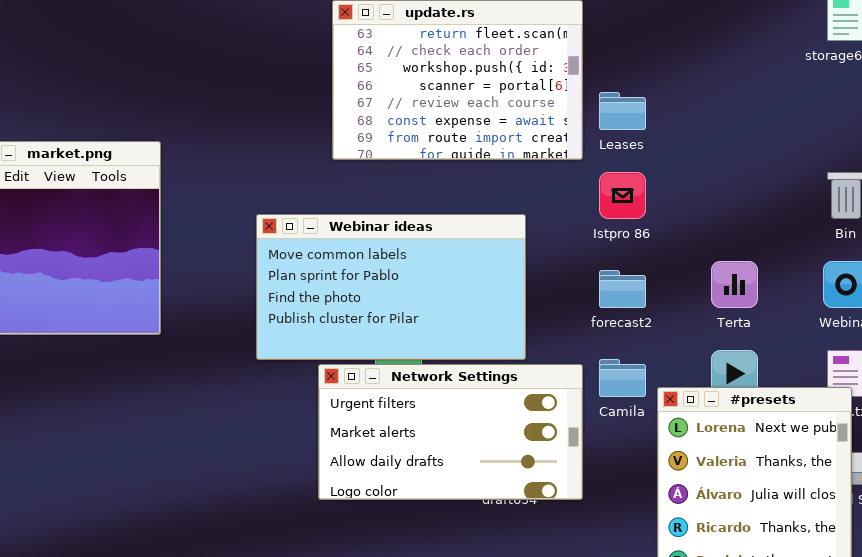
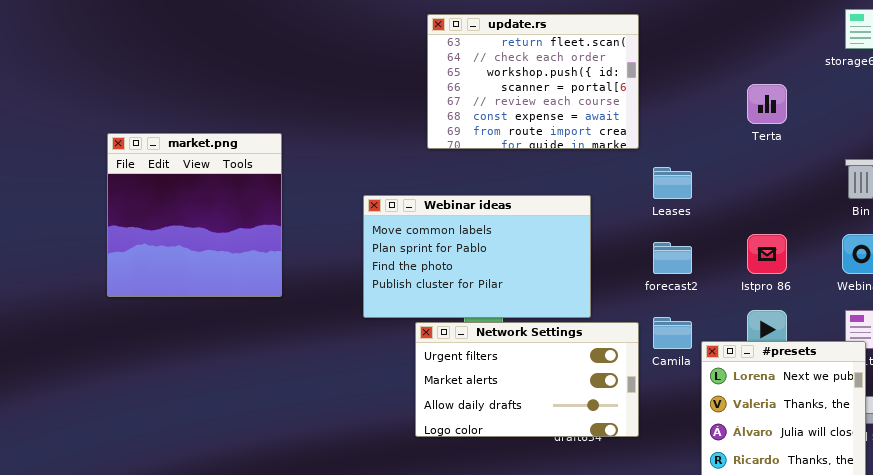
Leases: [599,92,646,130] -> [653,167,692,199], moved
Istpro 86: [599,172,646,219] -> [747,234,787,274], moved
Terta: [711,261,758,308] -> [747,84,787,124], moved

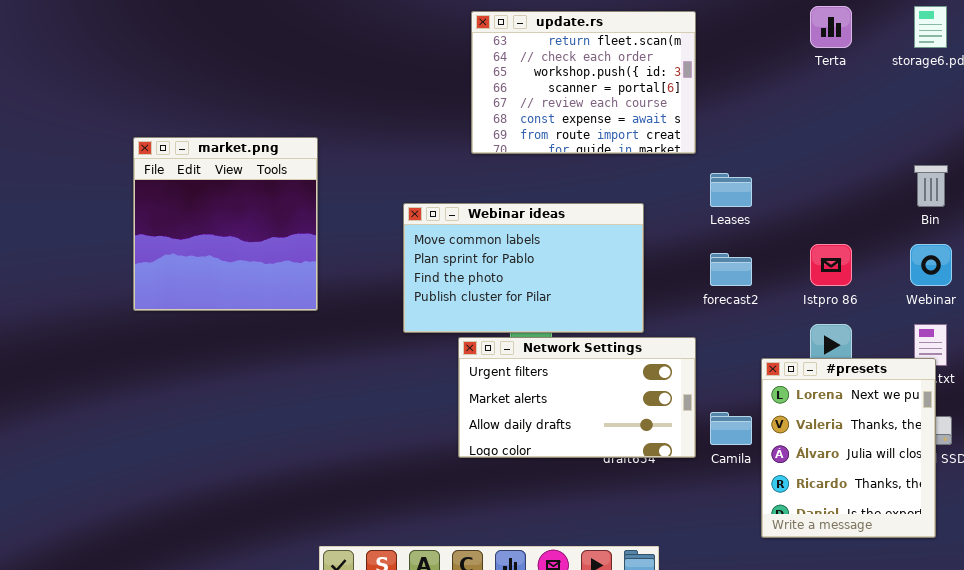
Terta: [747,84,787,124] -> [810,6,852,48], moved
Camila: [653,317,692,349] -> [710,412,752,445], moved

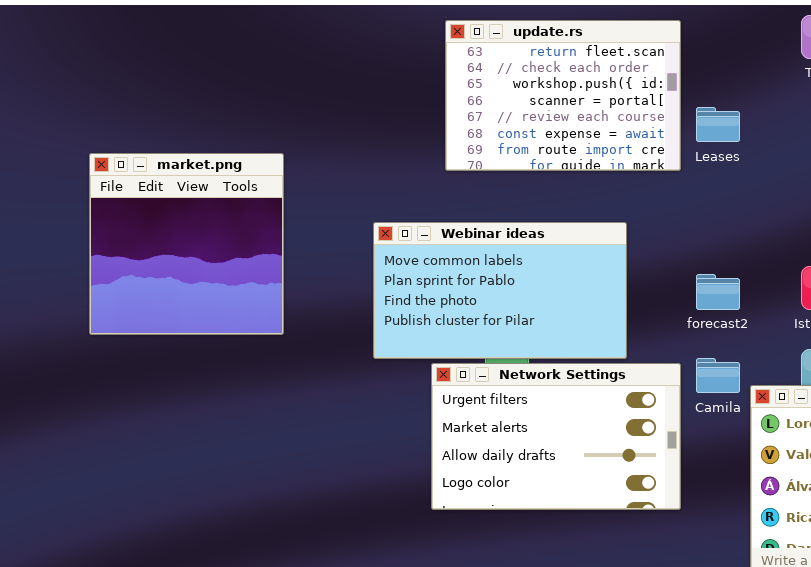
Leases: [710,173,752,207] -> [696,107,740,142], moved
Network Settings: [458,337,696,458] -> [431,363,681,510], resized
Camila: [710,412,752,445] -> [696,358,740,393], moved

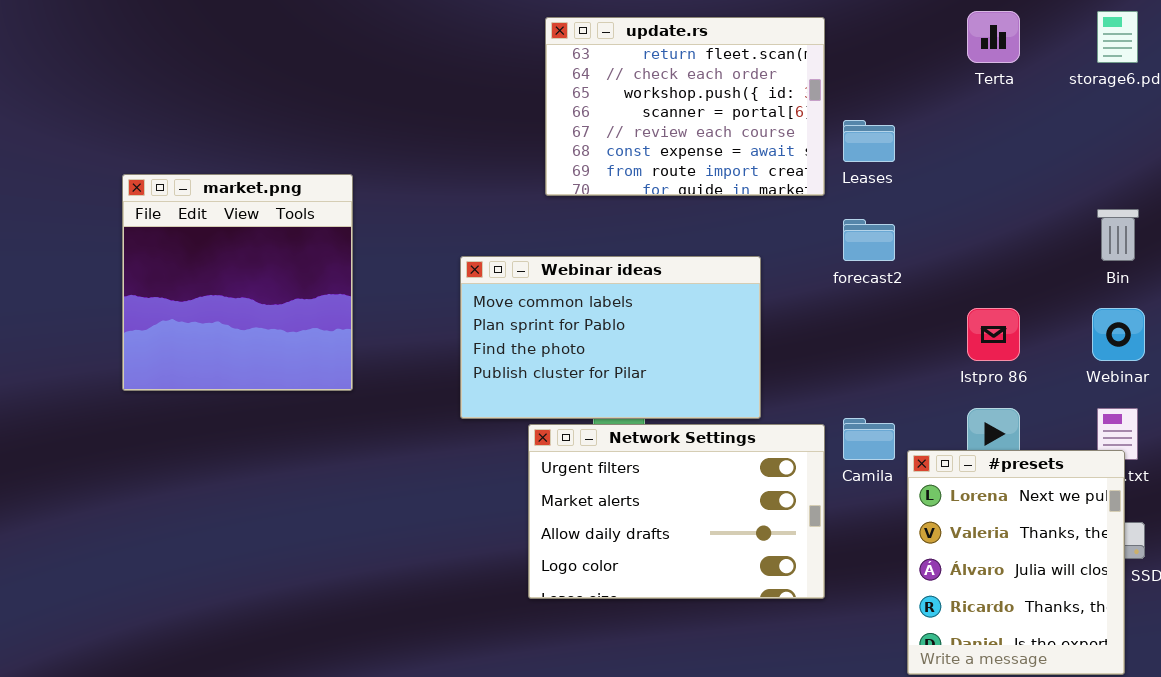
forecast2: [696,274,740,310] -> [843,219,895,261], moved

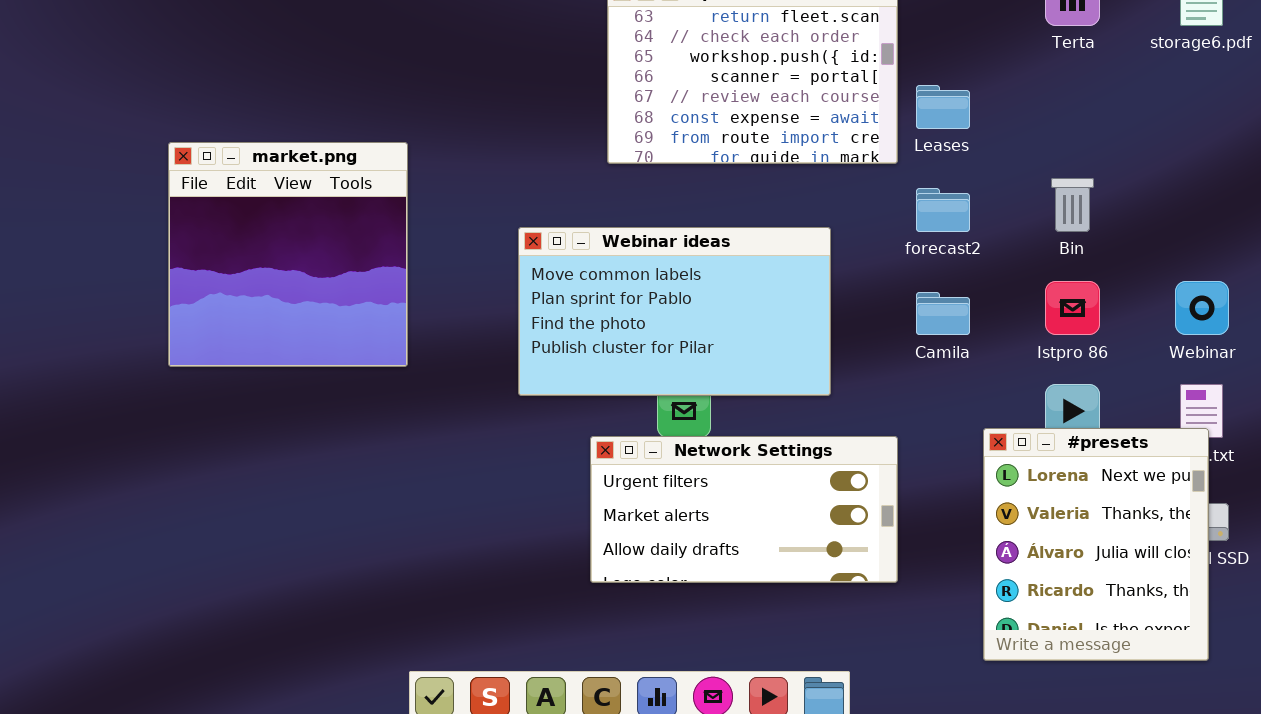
Bin: [1097,209,1139,261] -> [1051,178,1094,232], moved
Camila: [843,418,895,460] -> [916,292,970,335], moved
Network Settings: [528,424,825,599] -> [590,436,898,583], resized

